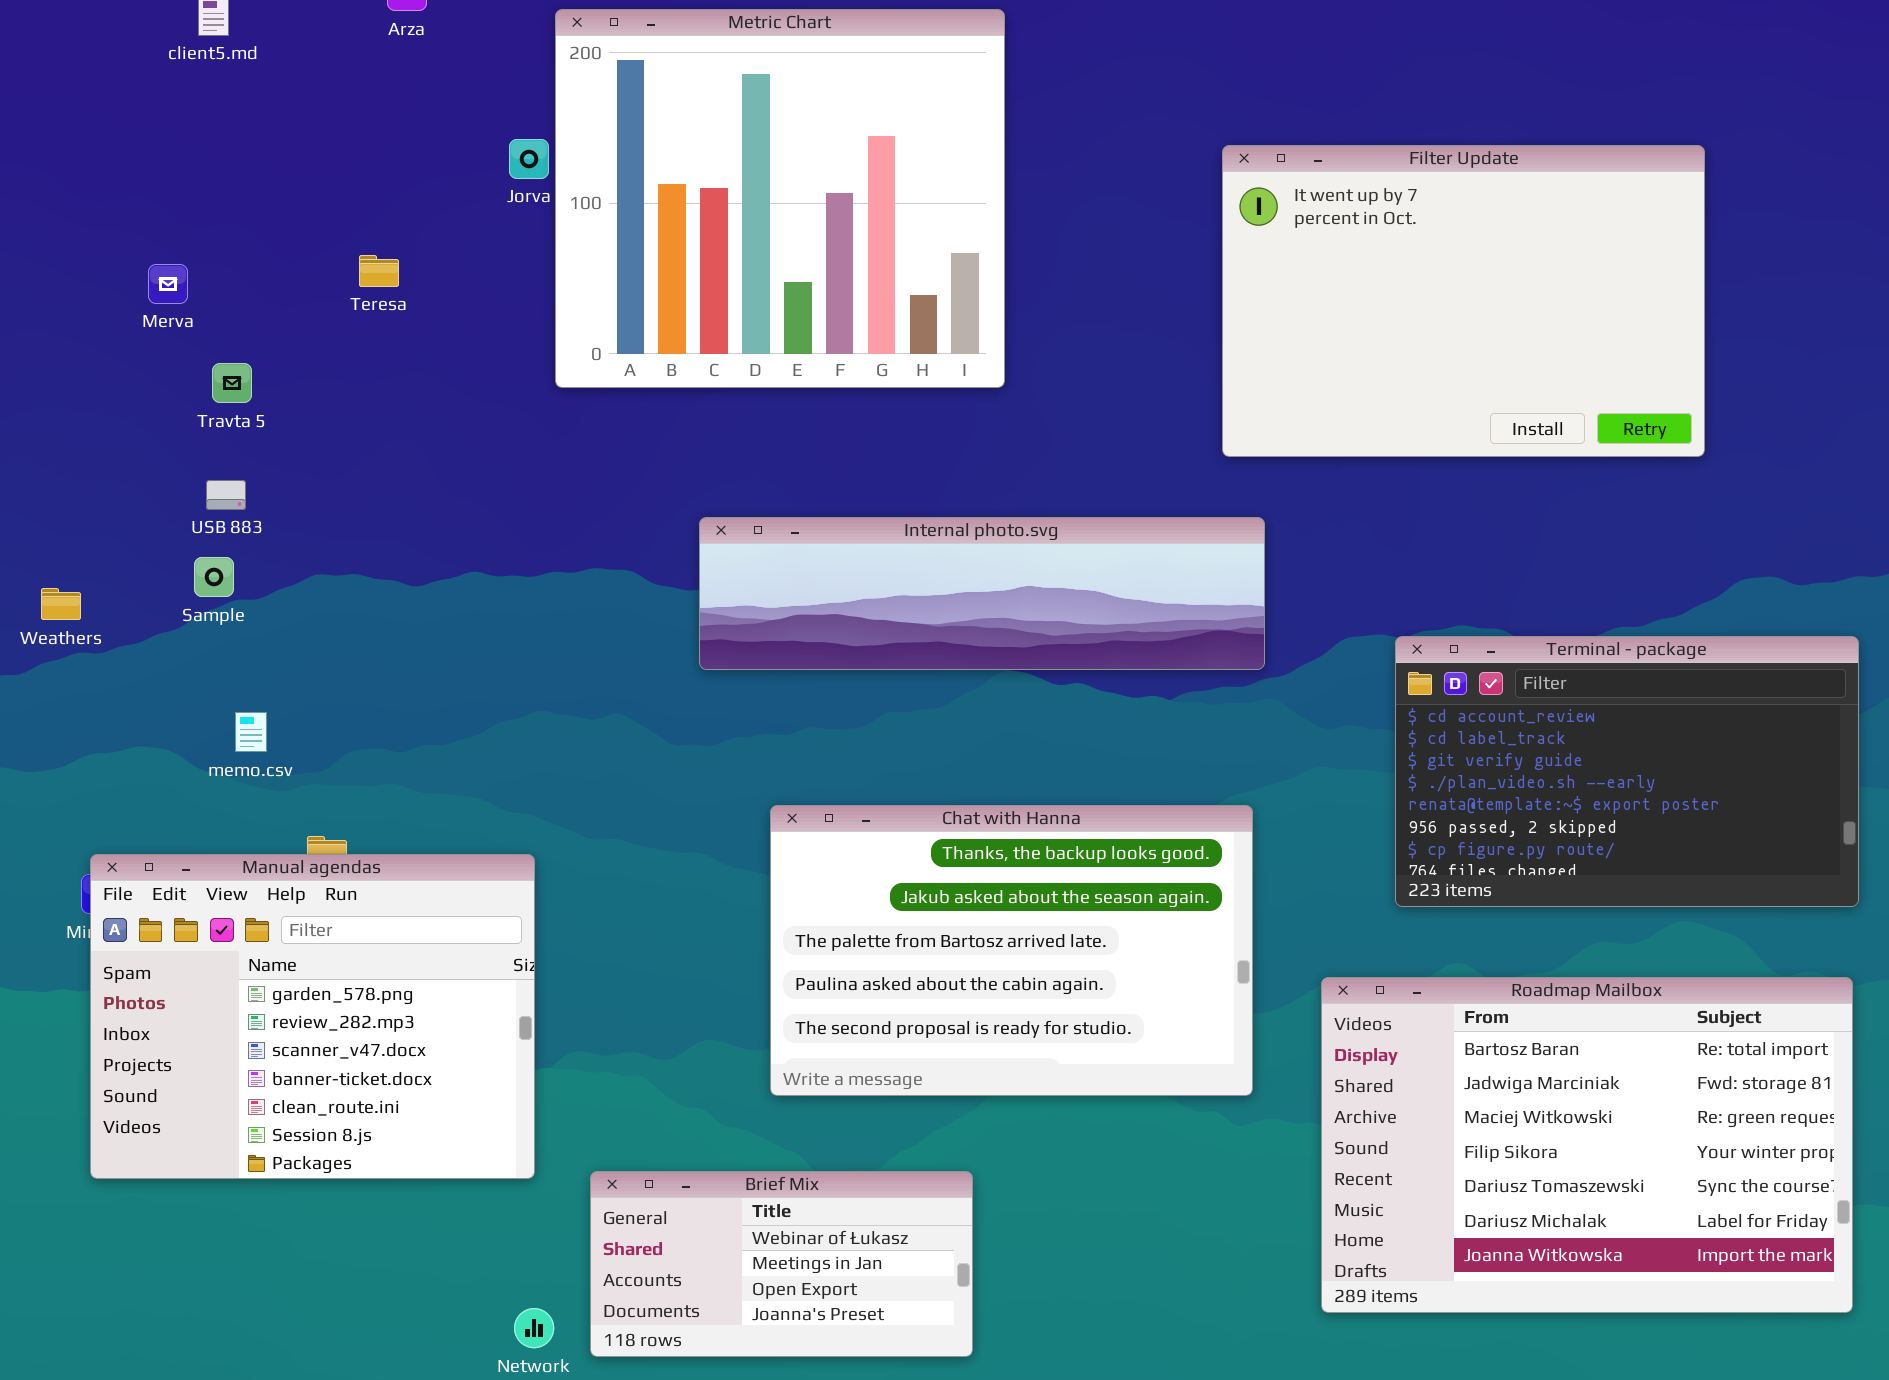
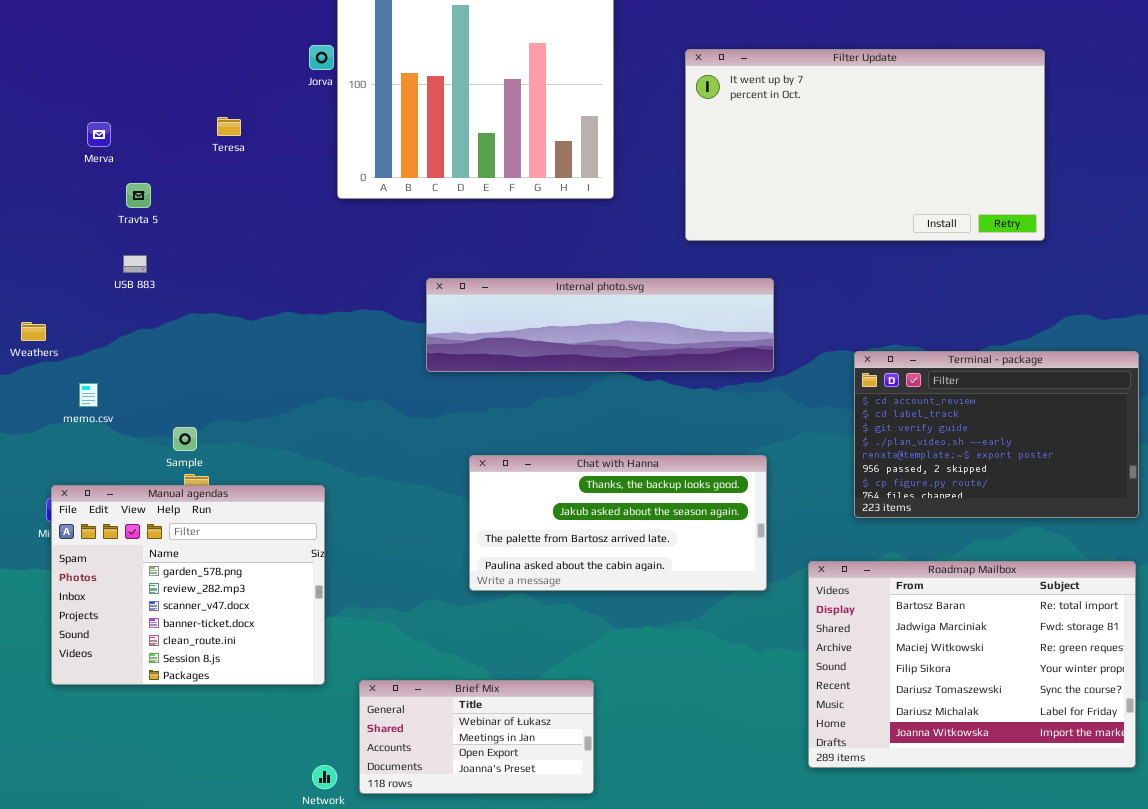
Filter Update: [1222,145,1705,457] -> [685,49,1045,241], resized
Sample: [194,557,234,597] -> [173,427,197,451], moved
memo.csv: [235,712,267,752] -> [79,383,98,407], moved
Chat with Hanna: [770,805,1253,1096] -> [469,455,767,591], resized

